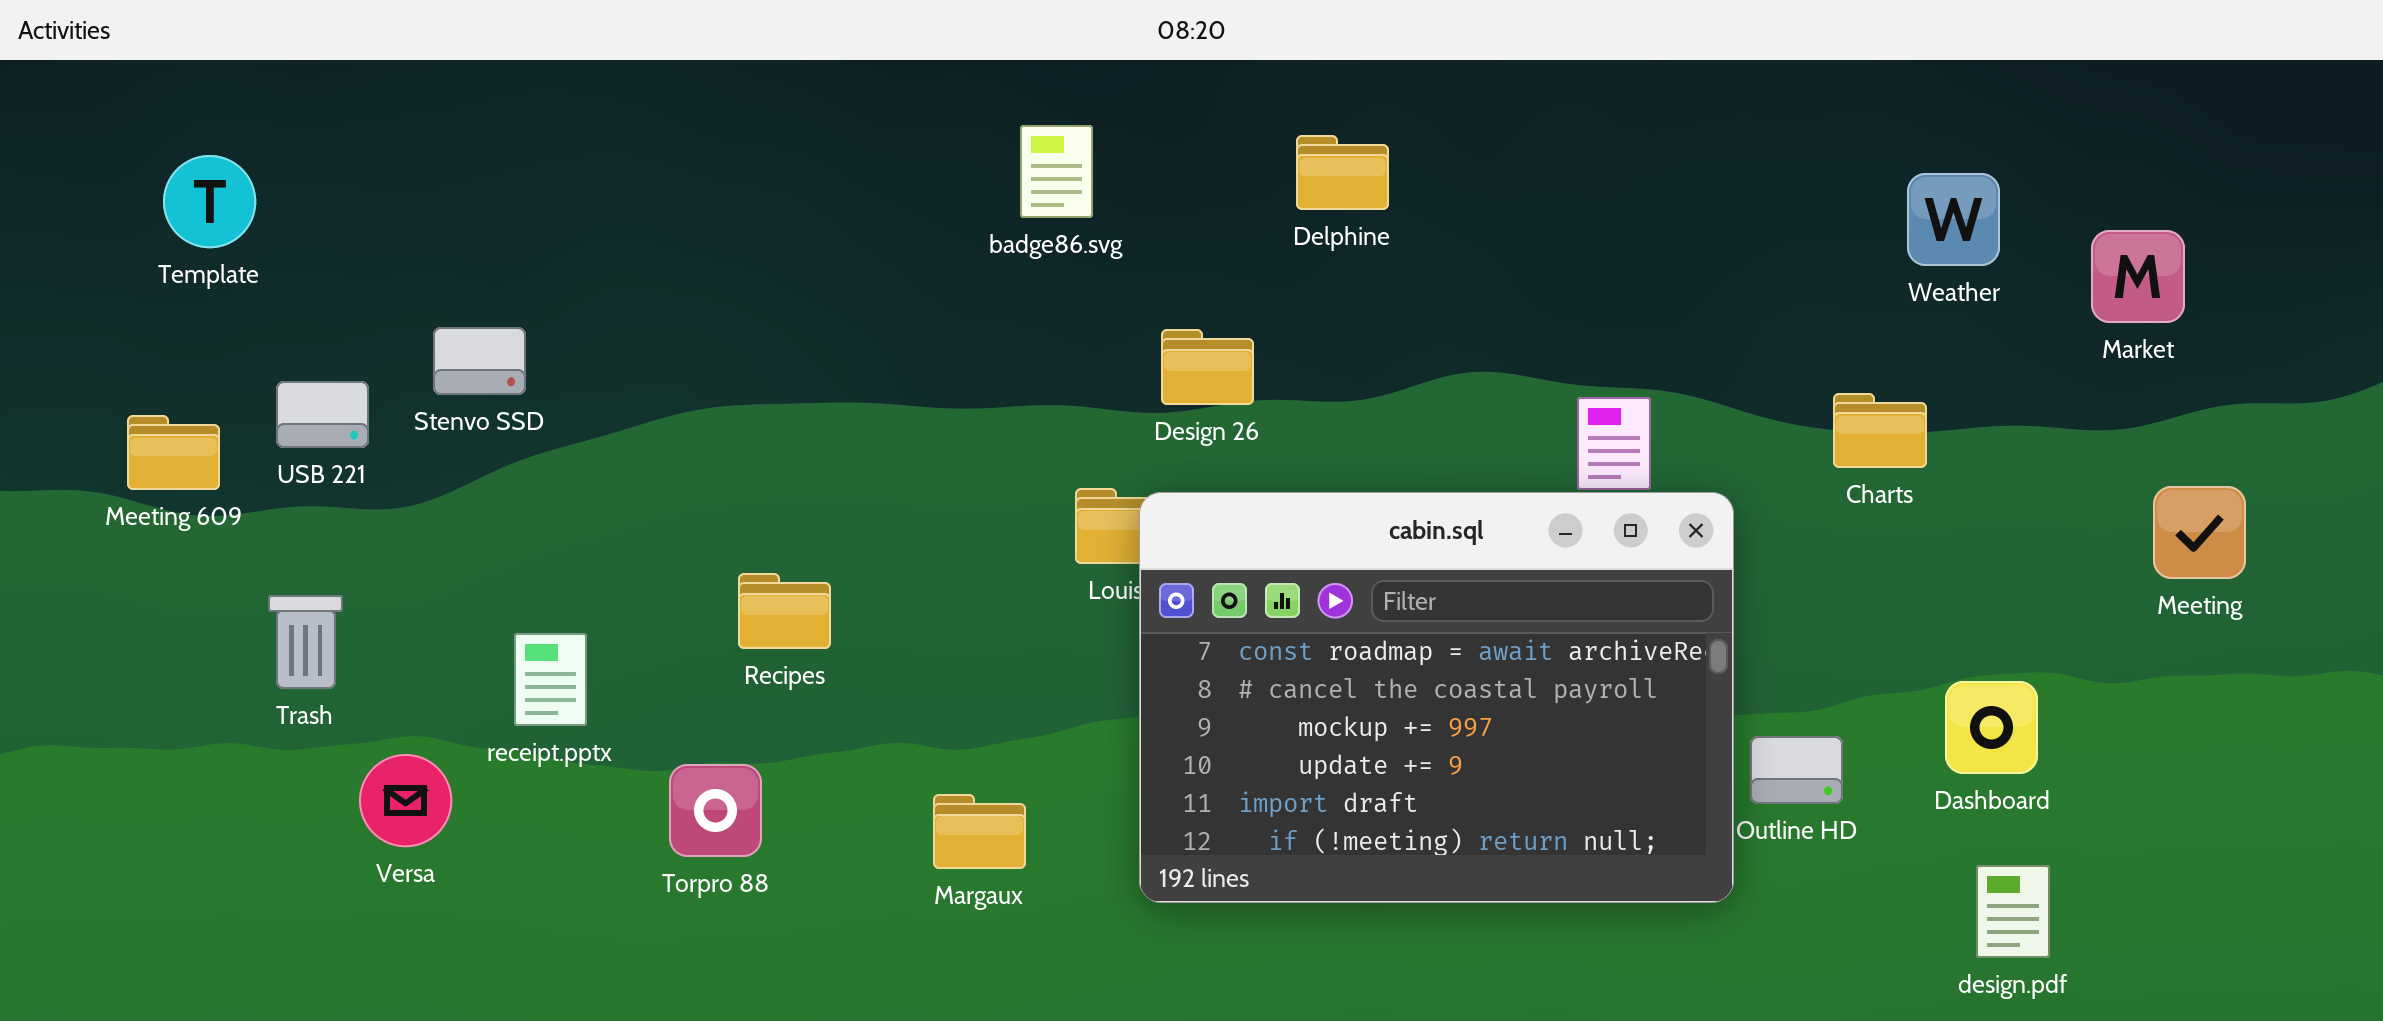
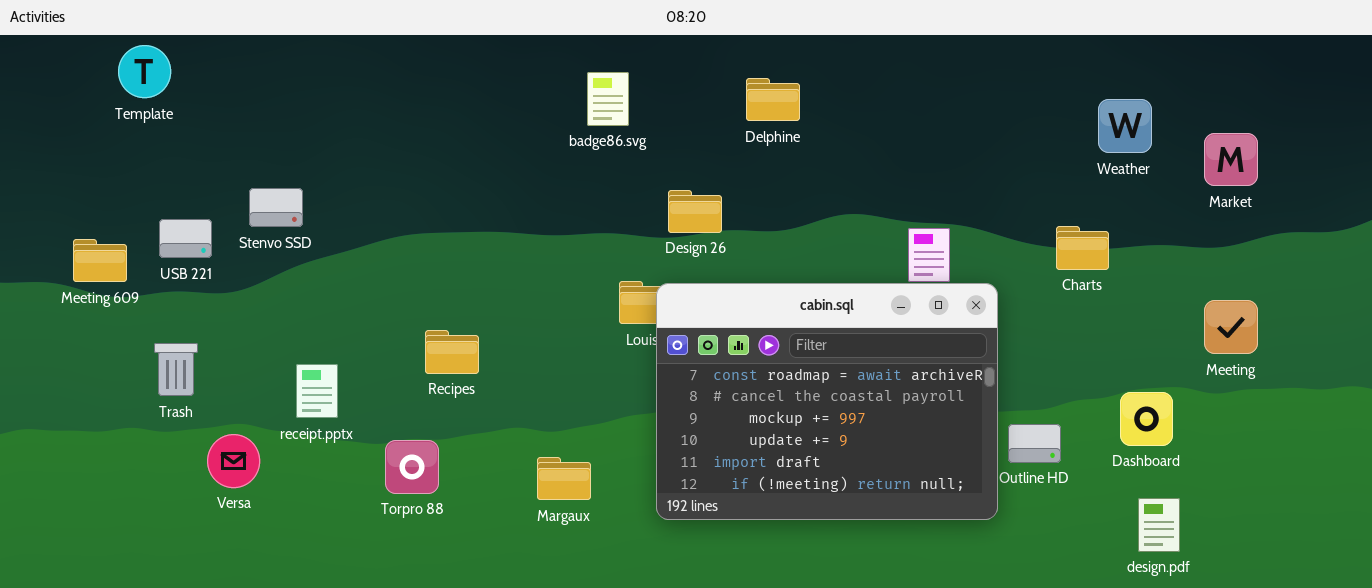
Template: [163,155,256,248] -> [118,45,171,98], moved
Meeting: [2153,486,2246,579] -> [1204,300,1258,354], moved

